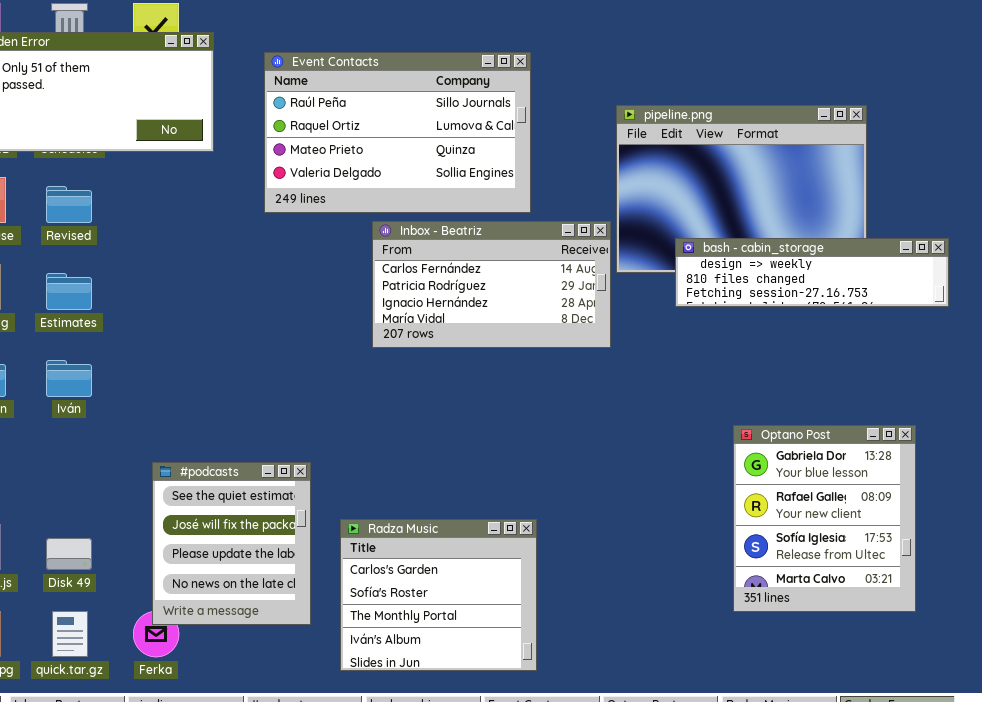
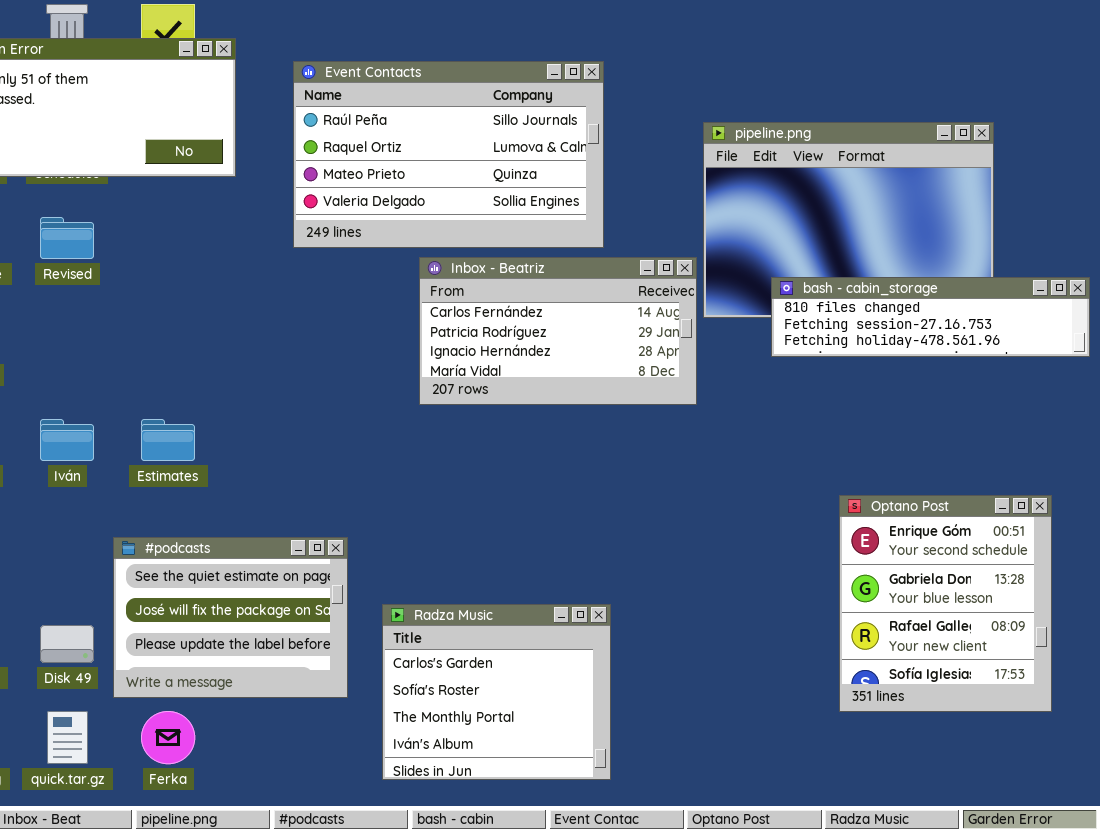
bash - cabin_storage: [675,238,949,307] -> [771,277,1090,357], scrolled down 1 row
Estimates: [46,273,92,310] -> [141,419,195,461], moved
Optano Post: [733,425,916,612] -> [839,495,1052,712], scrolled up 1 row
#podcasts: [152,462,311,625] -> [113,537,348,698], resized

